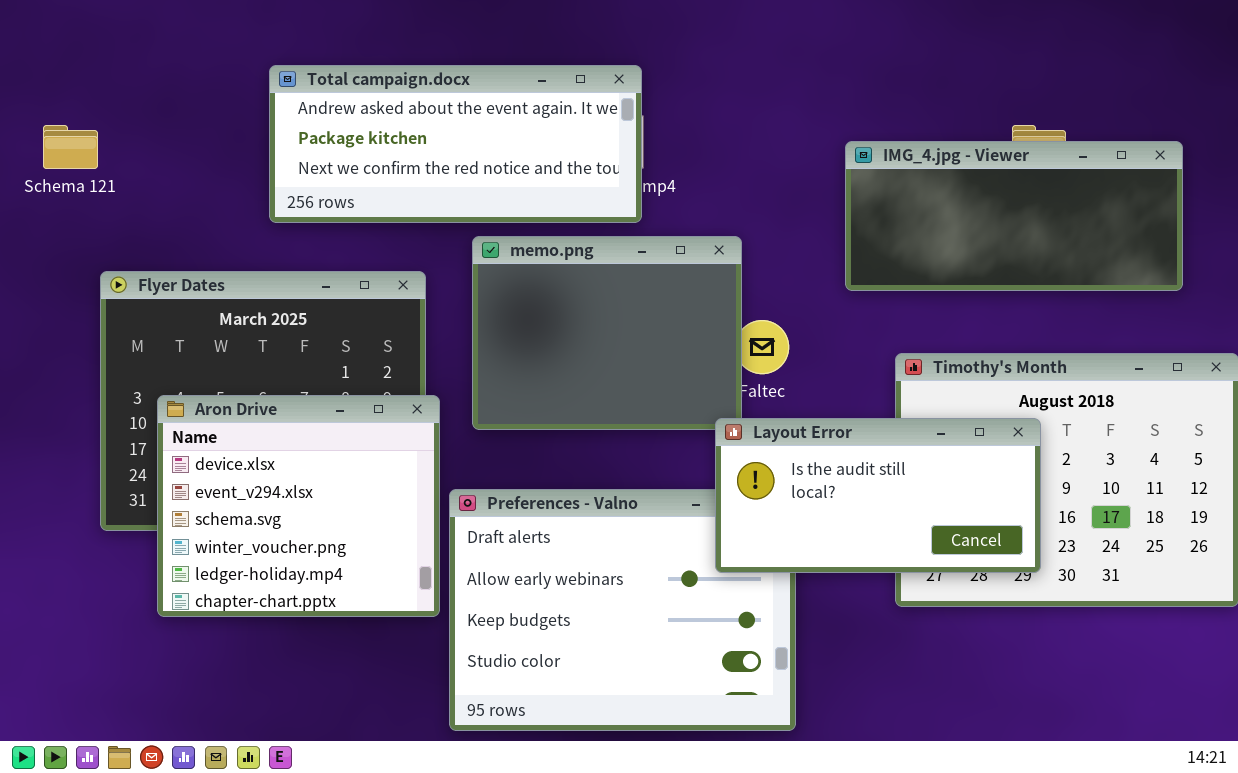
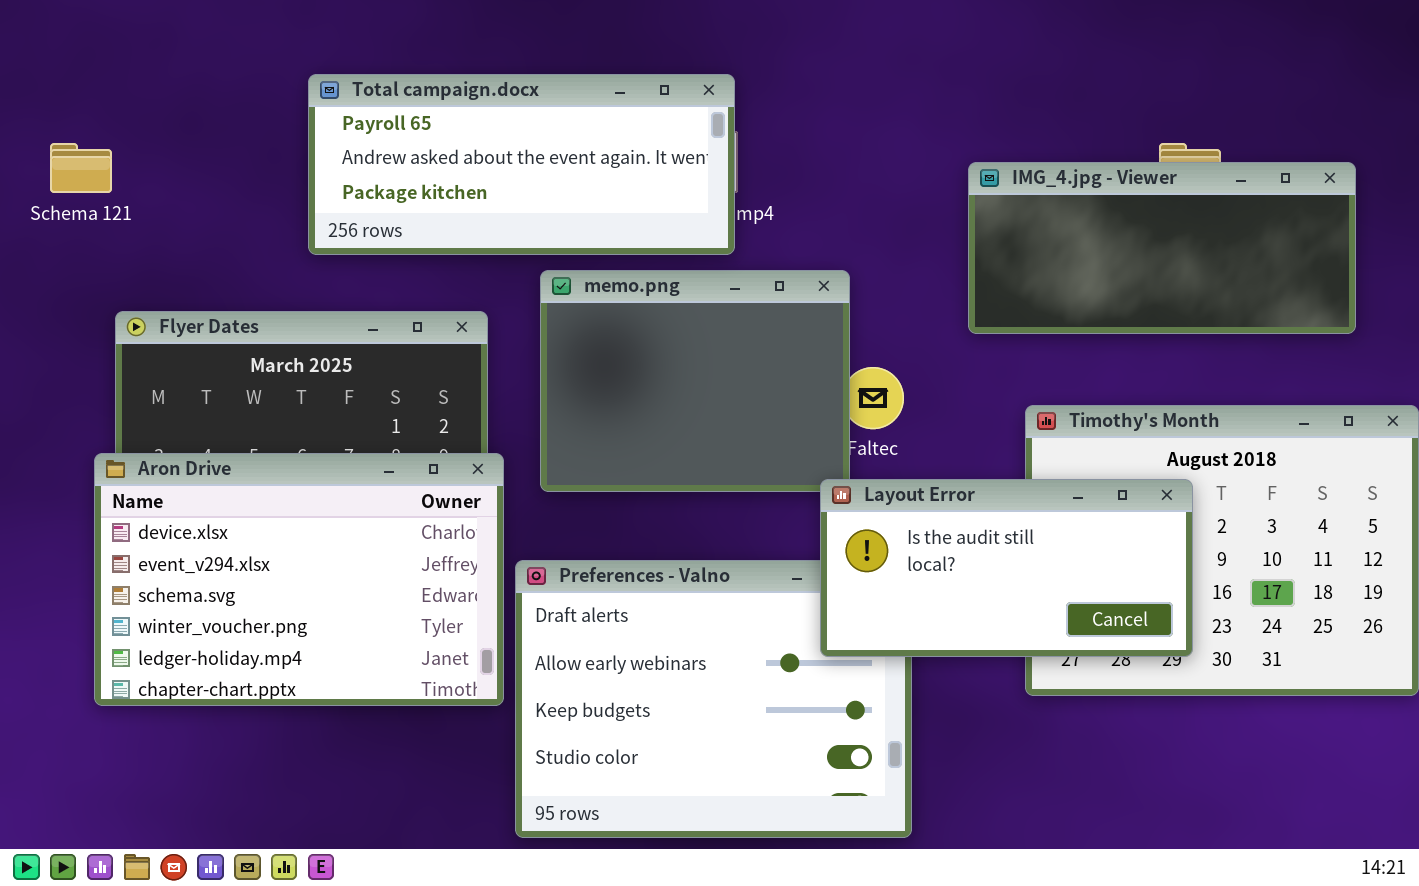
Total campaign.docx: [269,65,642,223] -> [308,74,735,255], scrolled up 1 row
Aron Drive: [157,395,440,617] -> [94,453,504,706], resized

